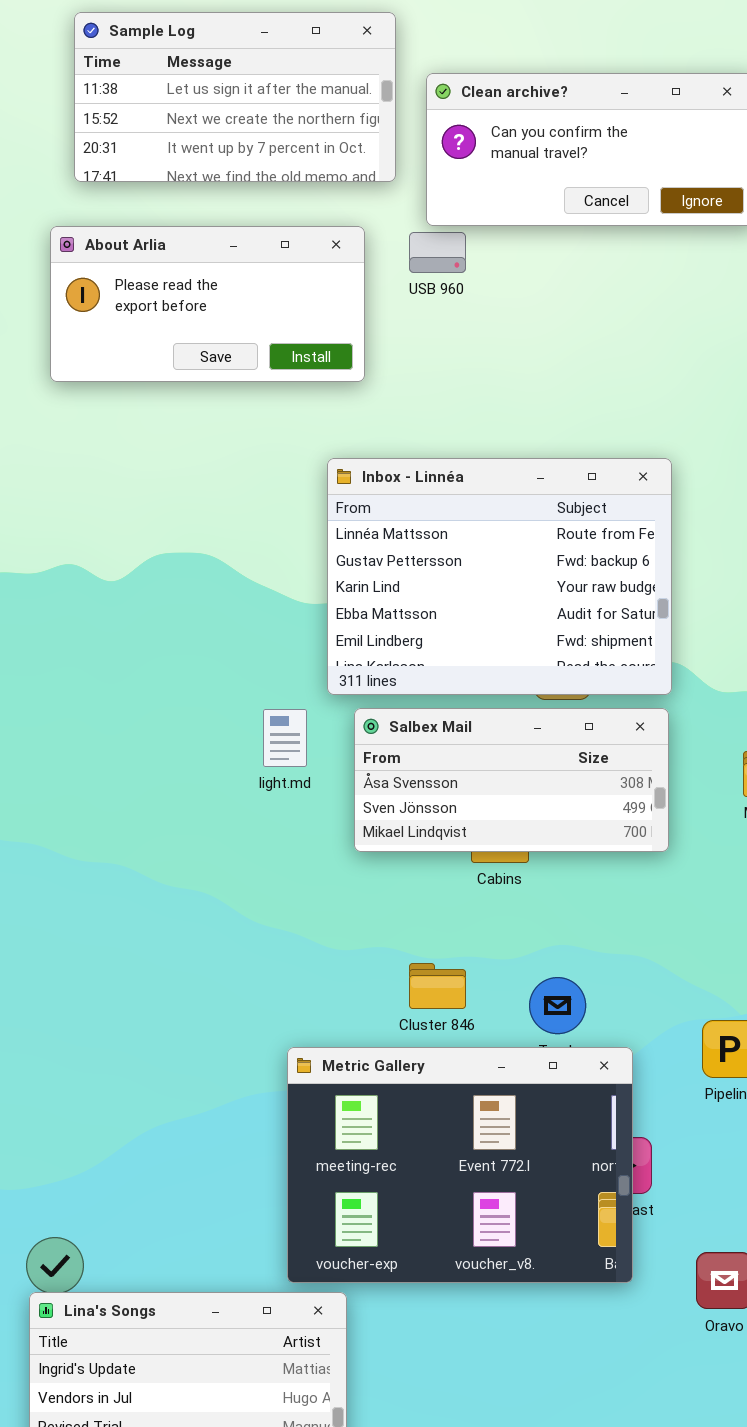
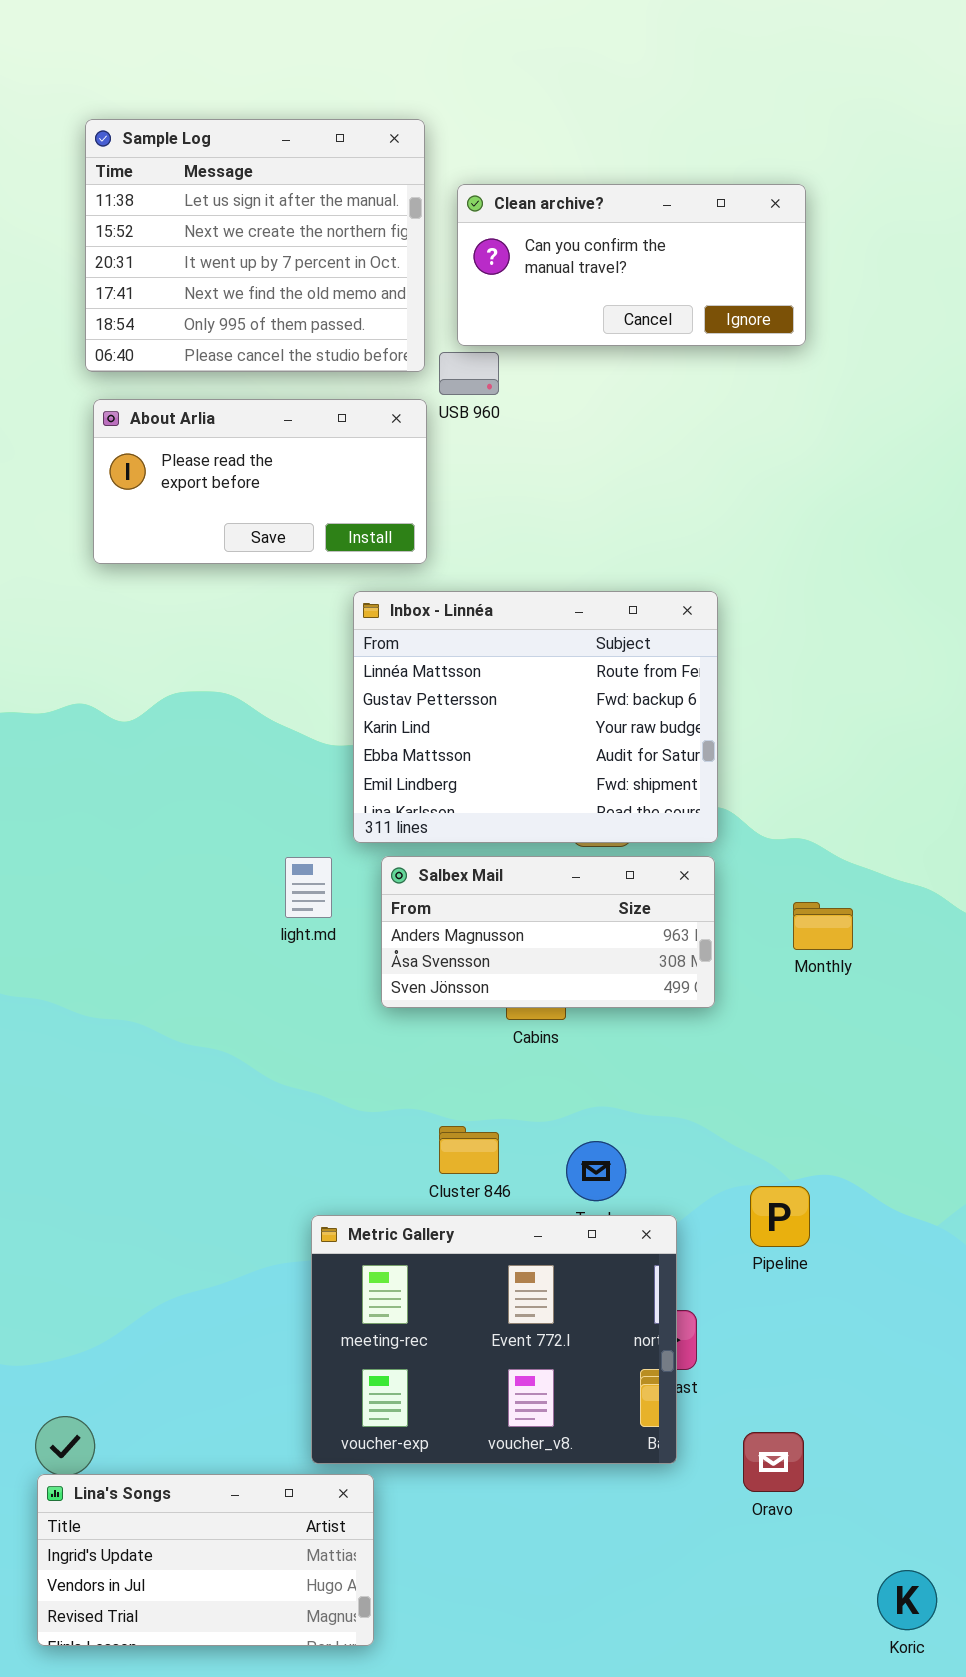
Sample Log: [74,12,396,182] -> [85,119,425,372], resized
About Arlia: [50,226,365,382] -> [93,399,427,564], moved
Salbex Mail: [354,708,669,852] -> [381,856,715,1008], scrolled up 1 row

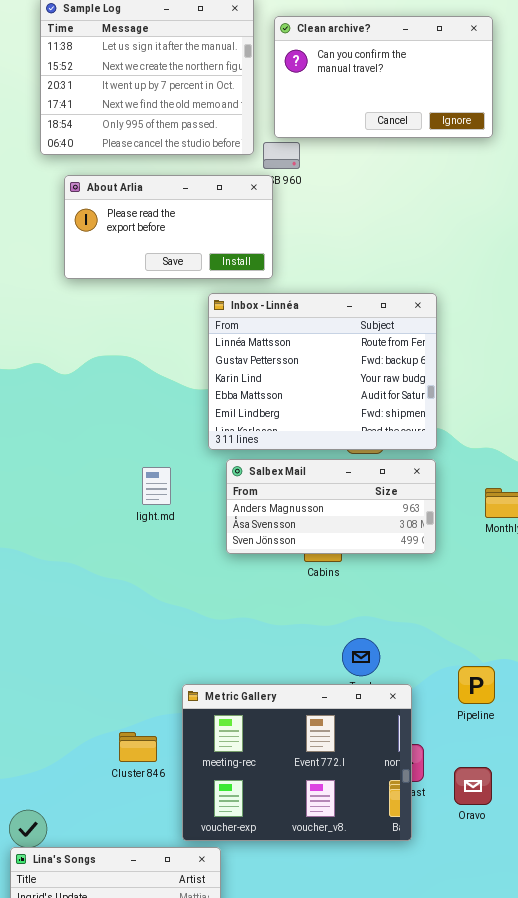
Clean archive?: [457,184,806,346] -> [274,16,493,138], resized
About Arlia: [93,399,427,564] -> [64,175,273,279], moved
light.md: [285,857,332,918] -> [142,467,171,505], moved
Cluster 846: [439,1126,499,1174] -> [119,732,157,762], moved
Oravo: [743,1432,804,1492] -> [454,767,492,805], moved

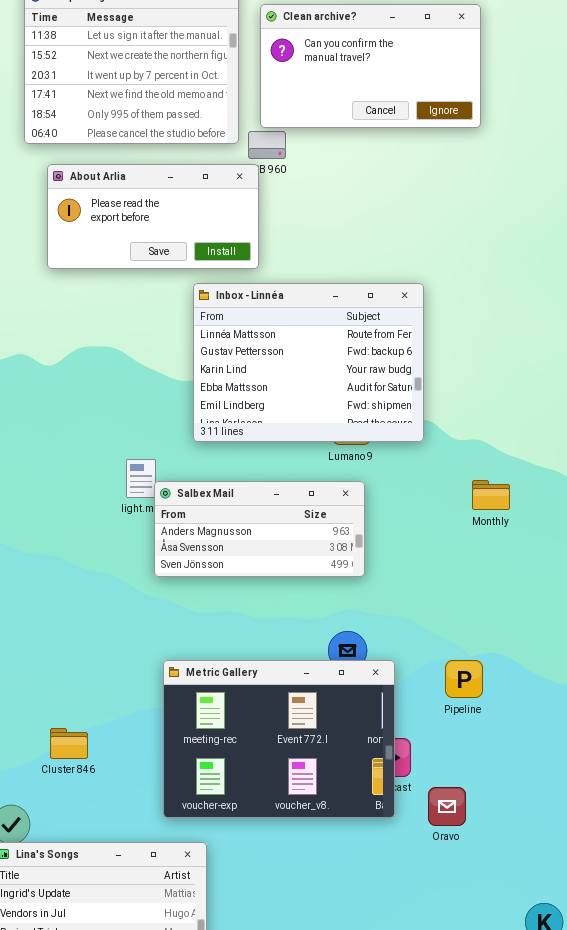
Salbex Mail: [226,459,436,554] -> [154,481,365,577], moved
Metric Gallery: [182,684,412,841] -> [163,660,395,818], moved
Cluster 846: [119,732,157,762] -> [50,728,88,759], moved
Oravo: [454,767,492,805] -> [428,787,466,826], moved

